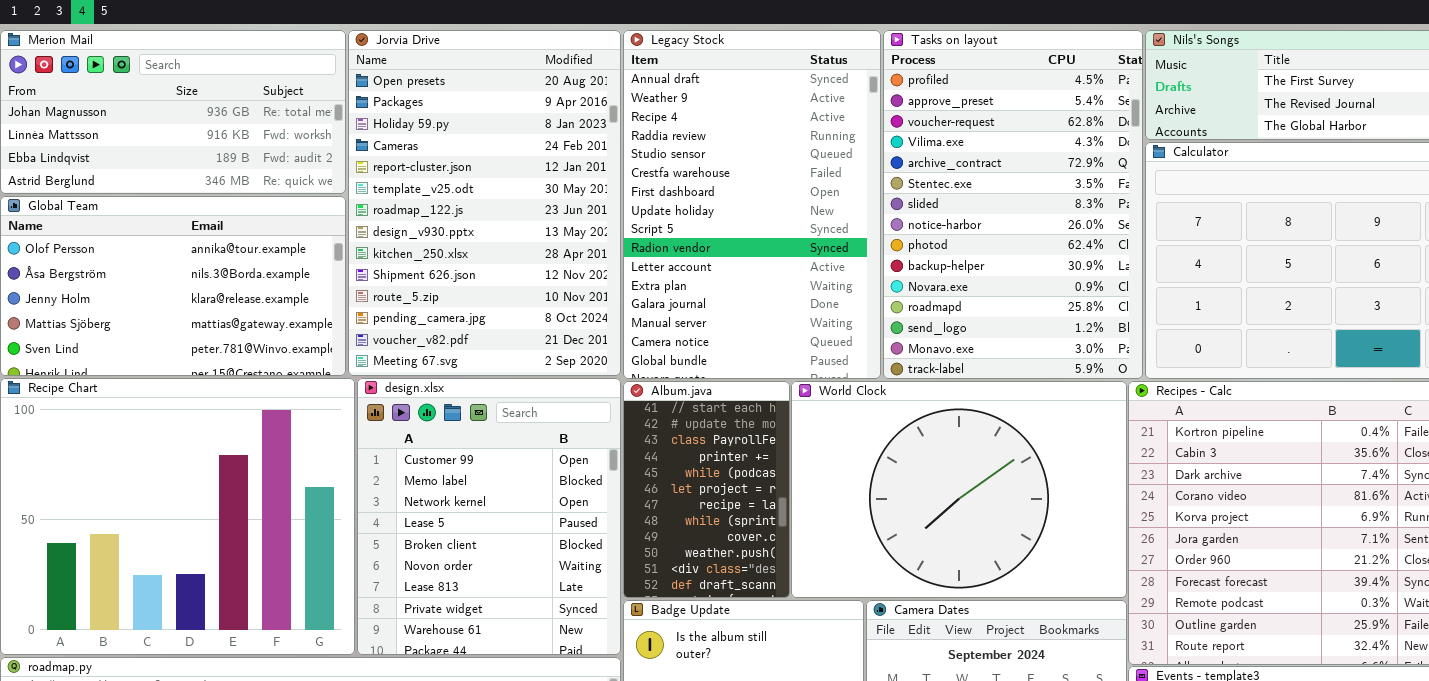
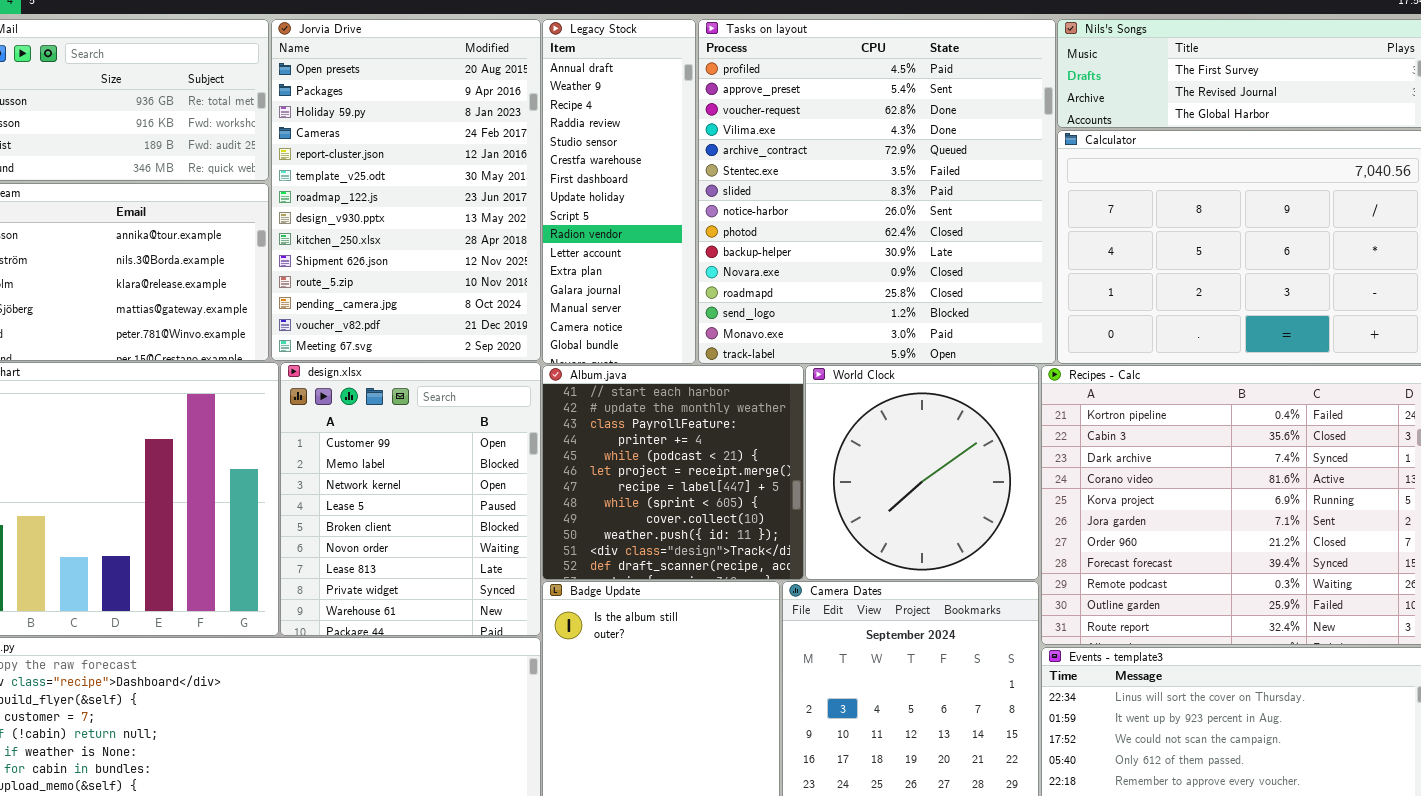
Legacy Stock: [623,30,881,379] -> [542,19,696,364], resized
Tasks on layout: [883,30,1143,379] -> [698,19,1056,364], resized
Album.java: [623,381,790,598] -> [542,365,804,580], resized
World Clock: [791,381,1127,598] -> [805,365,1039,580], resized

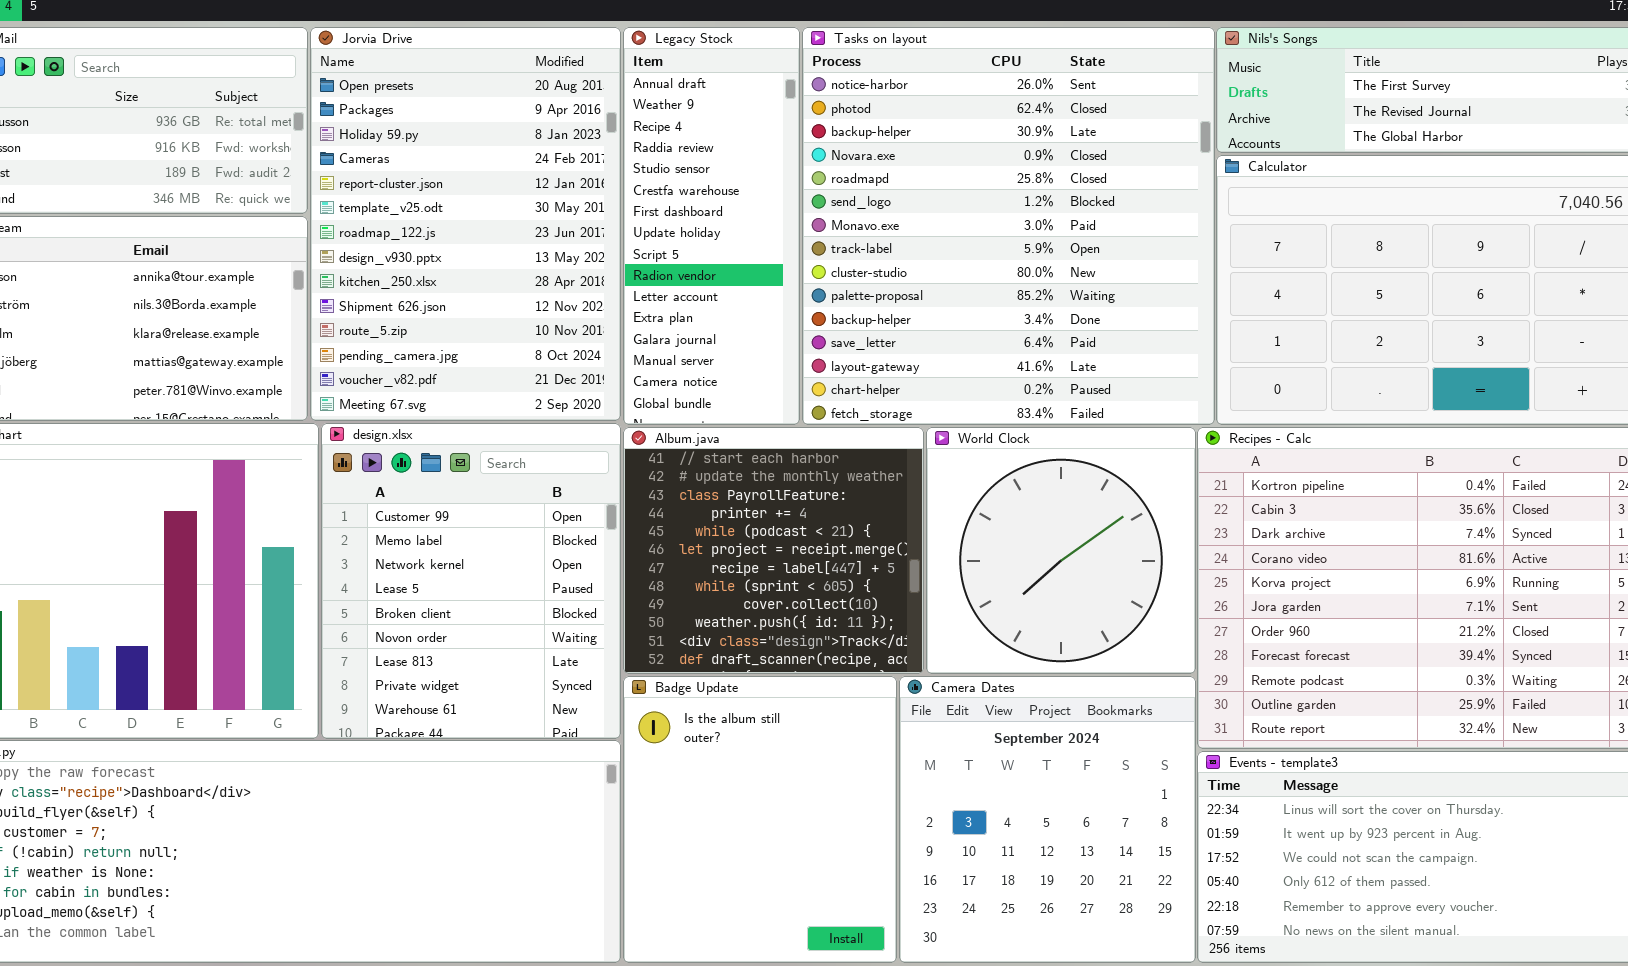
Tasks on layout: [698,19,1056,364] -> [802,27,1215,425], scrolled down 7 rows

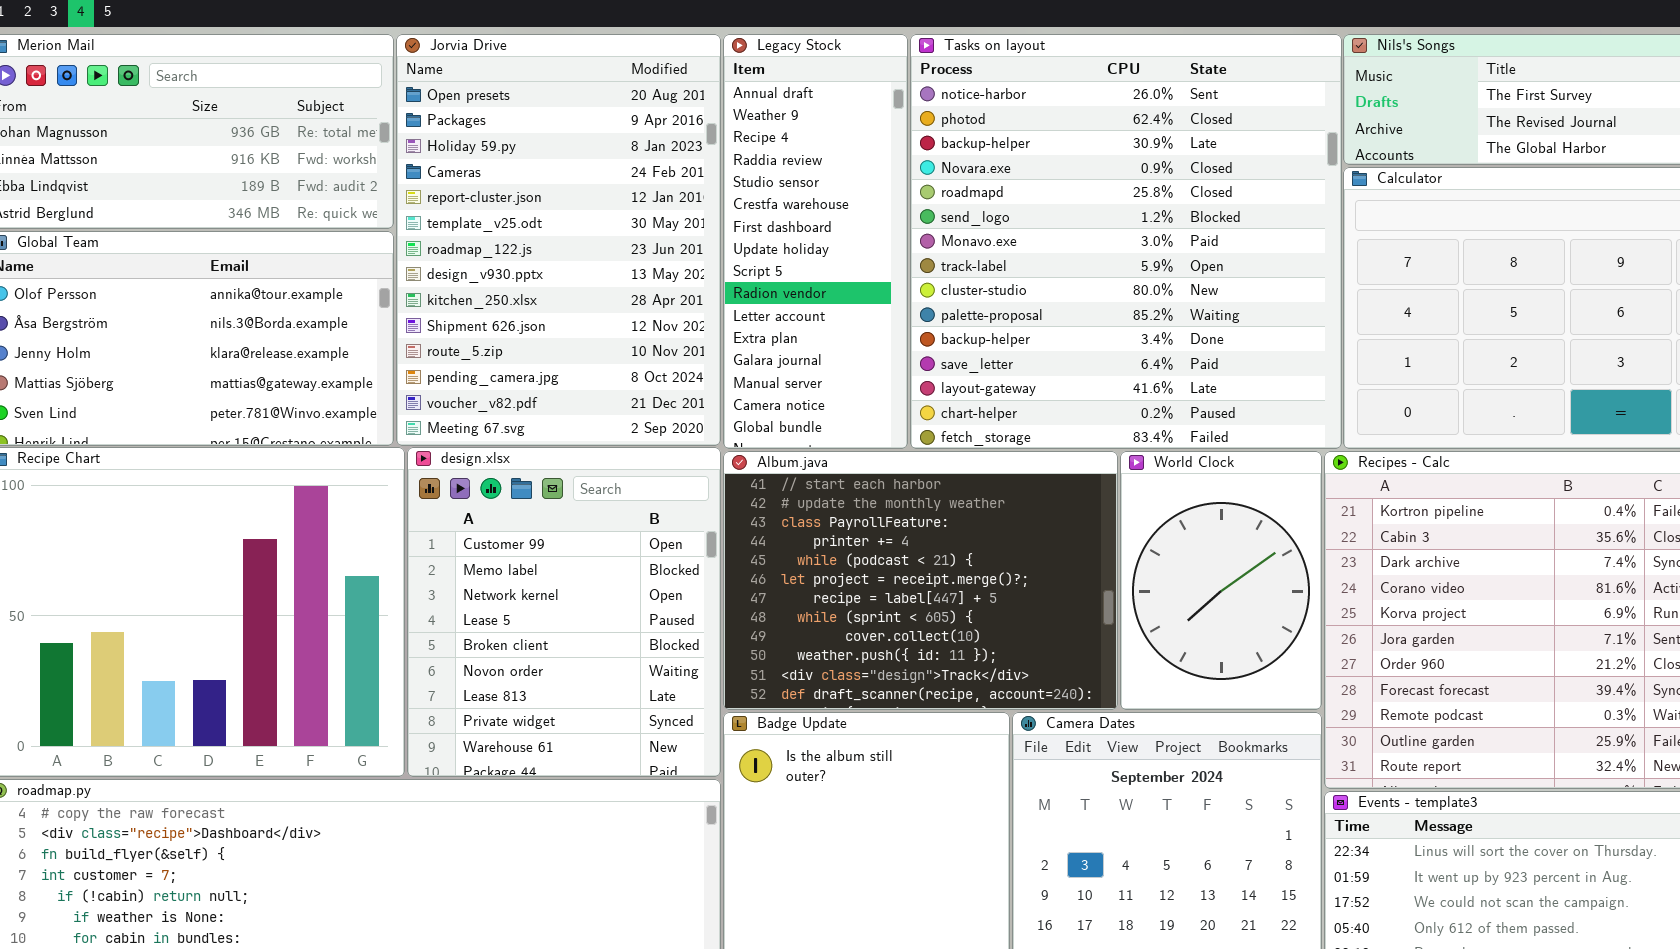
Album.java: [623,427,924,674] -> [723,451,1118,710], resized
World Clock: [926,427,1196,674] -> [1120,451,1322,710], resized

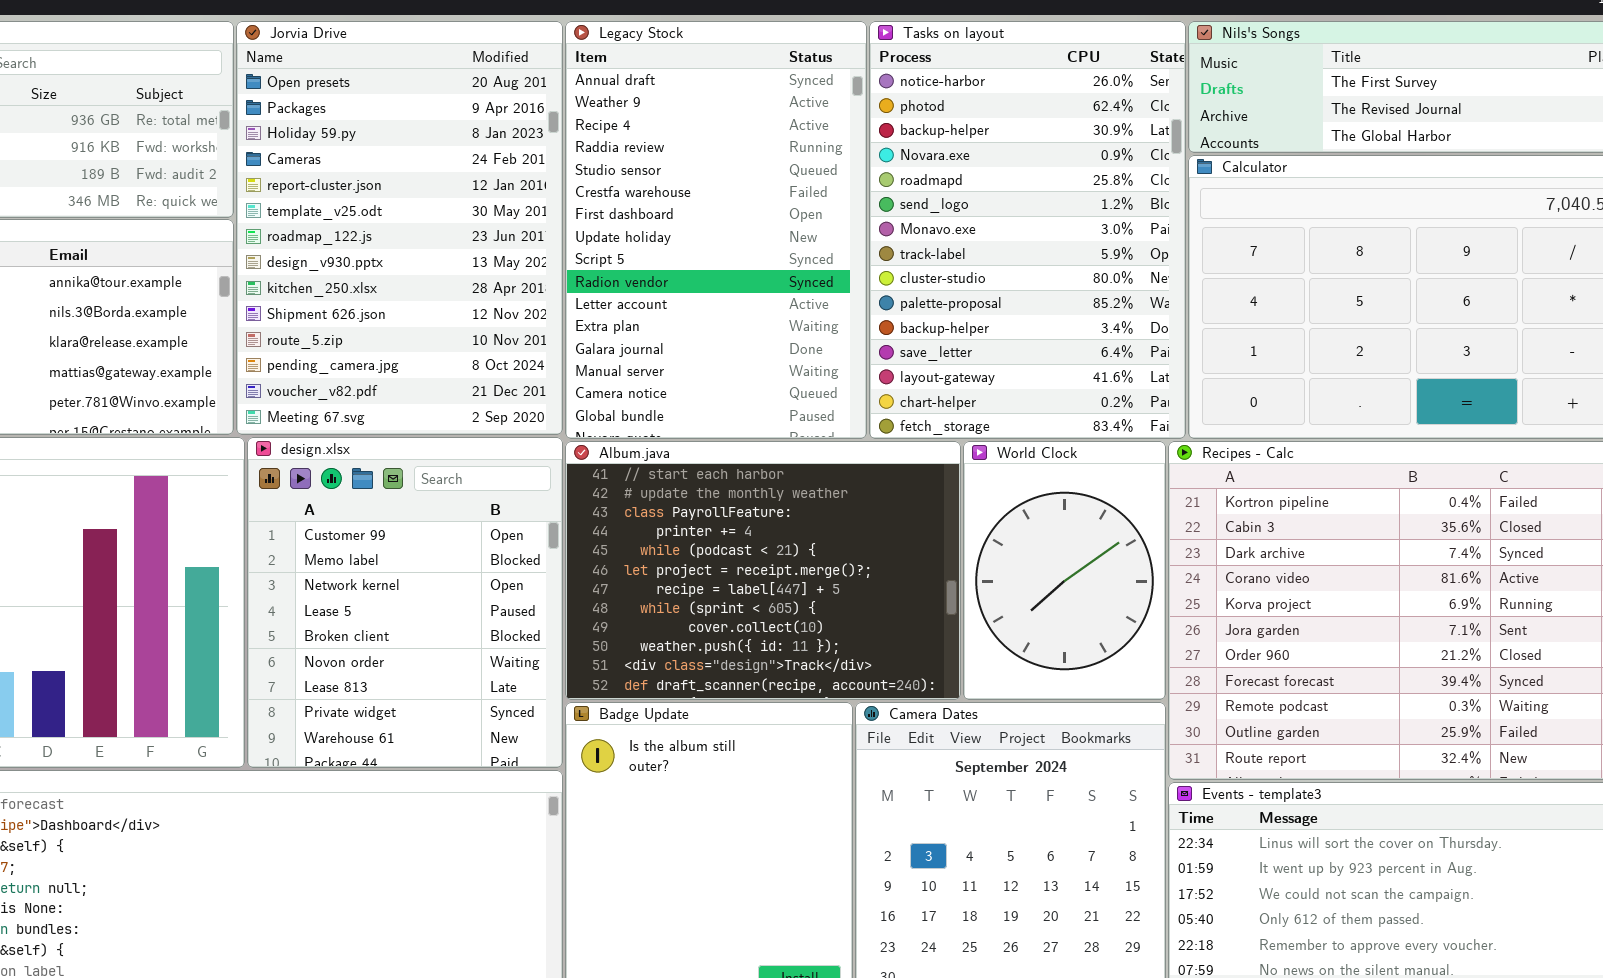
Legacy Stock: [723,34,908,449] -> [565,21,867,439], resized
Tasks on layout: [910,34,1342,449] -> [869,21,1186,439], resized

